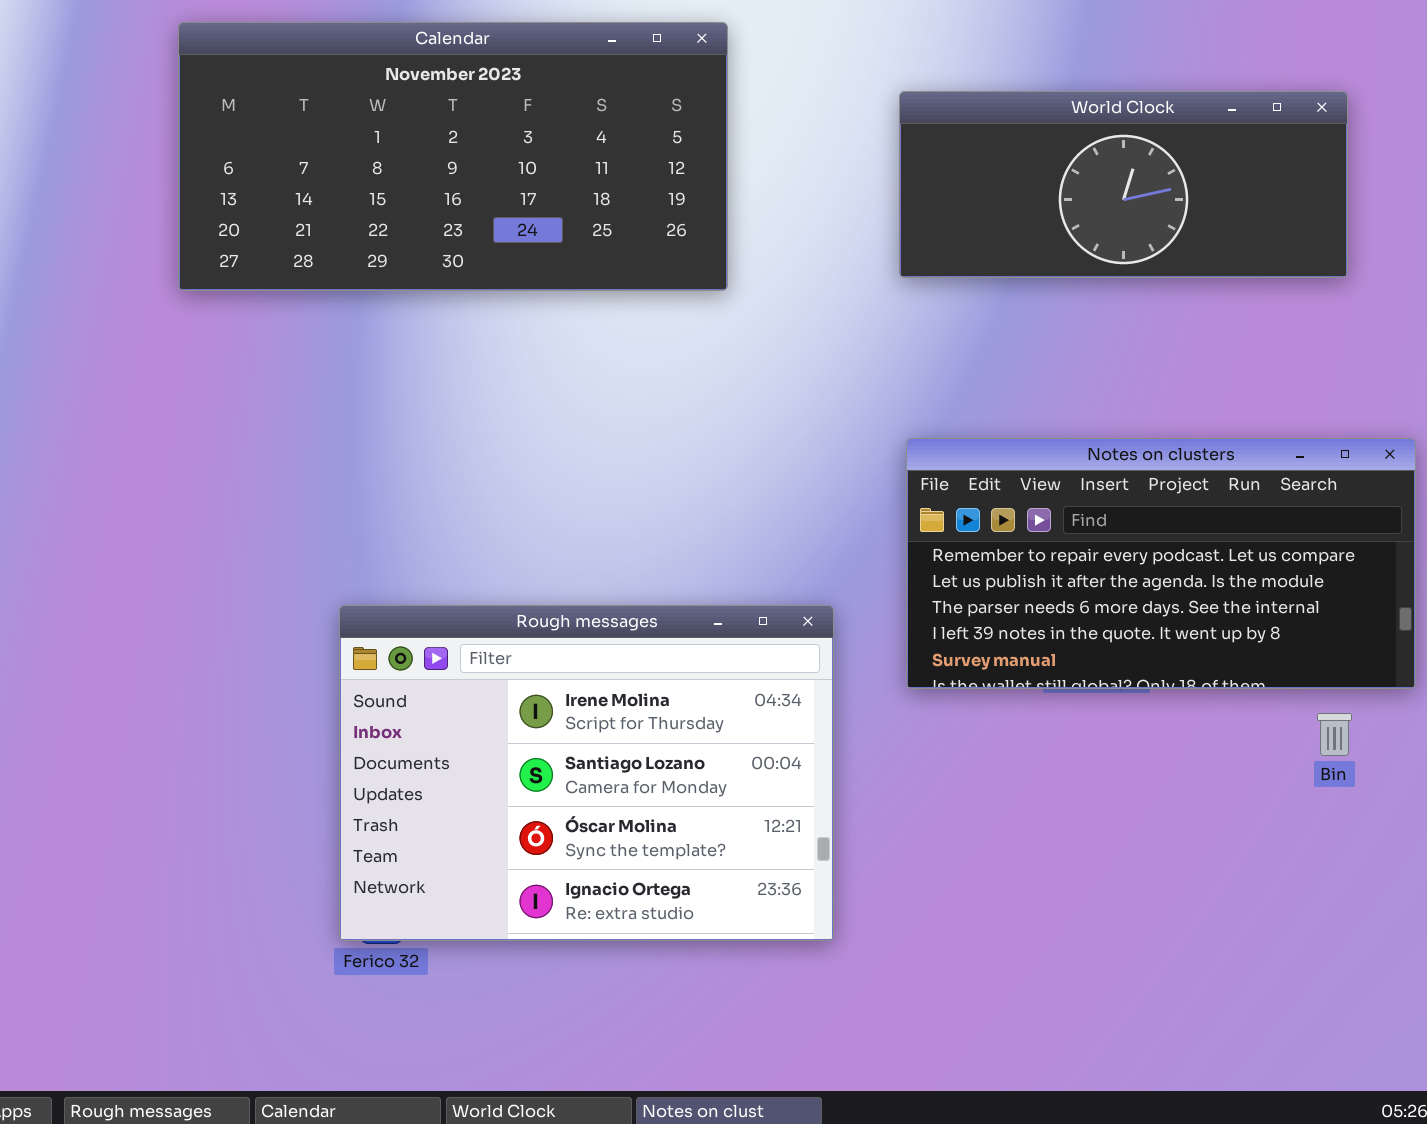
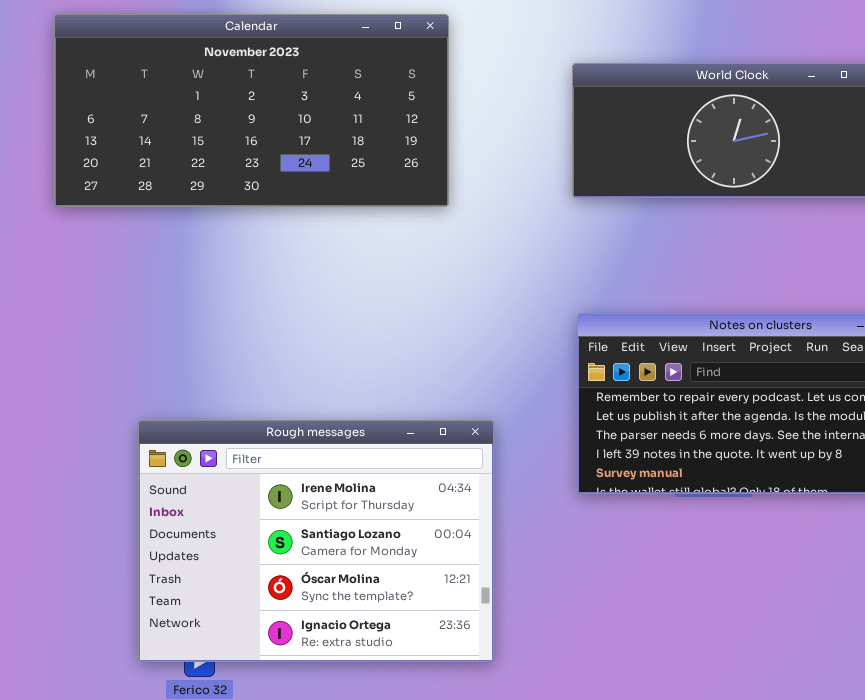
Rough messages: [339,605,834,941] -> [138,420,494,662], moved

